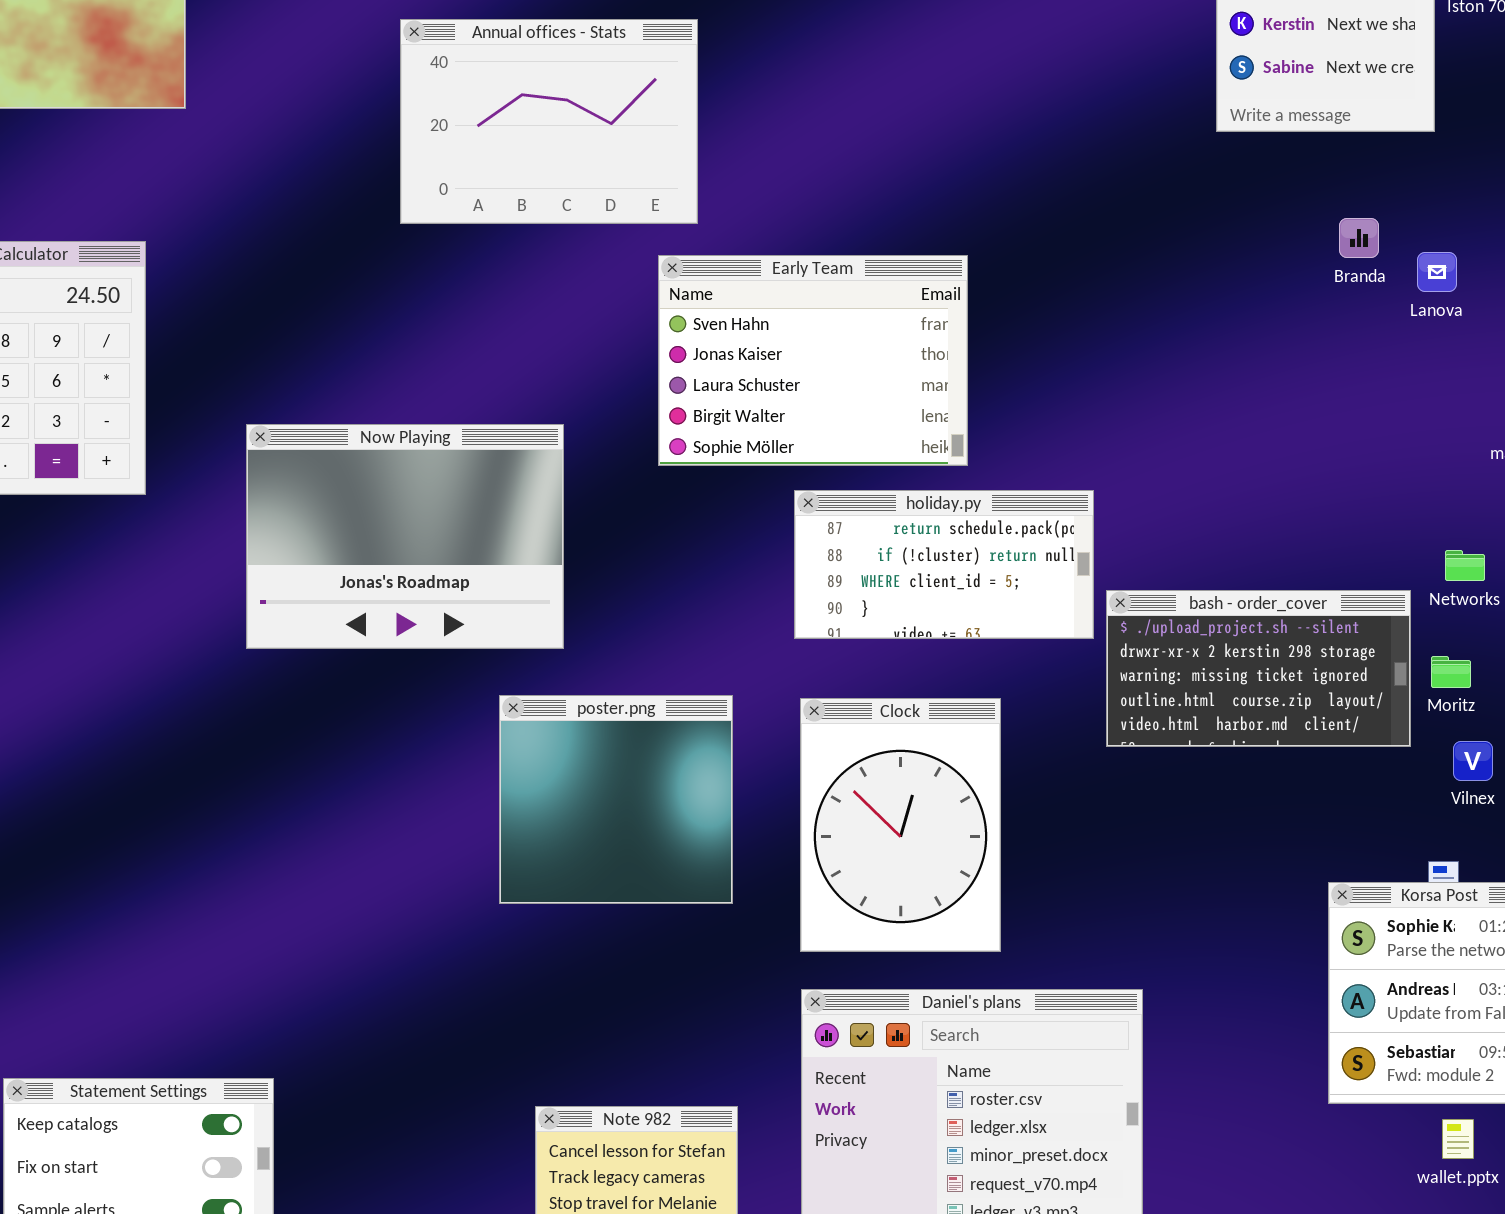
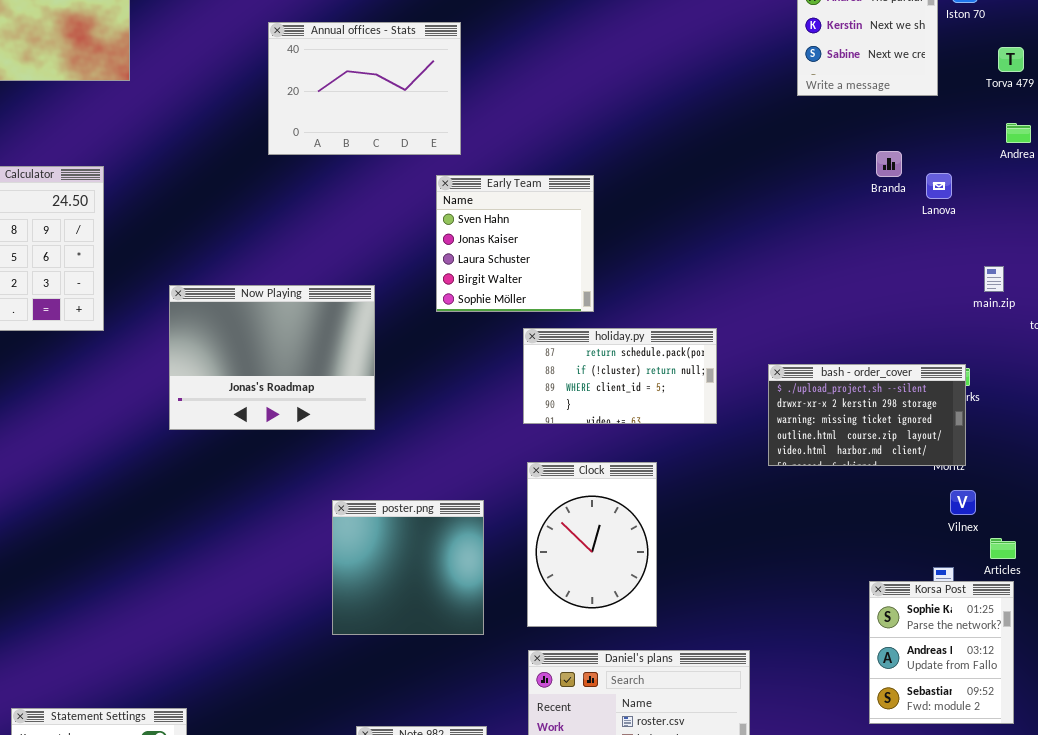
Early Team: [658,255,968,466] -> [436,175,594,312], resized
bash - order_cover: [1106,590,1411,747] -> [768,364,966,466], moved
poster.png: [499,695,733,904] -> [332,500,484,635], moved

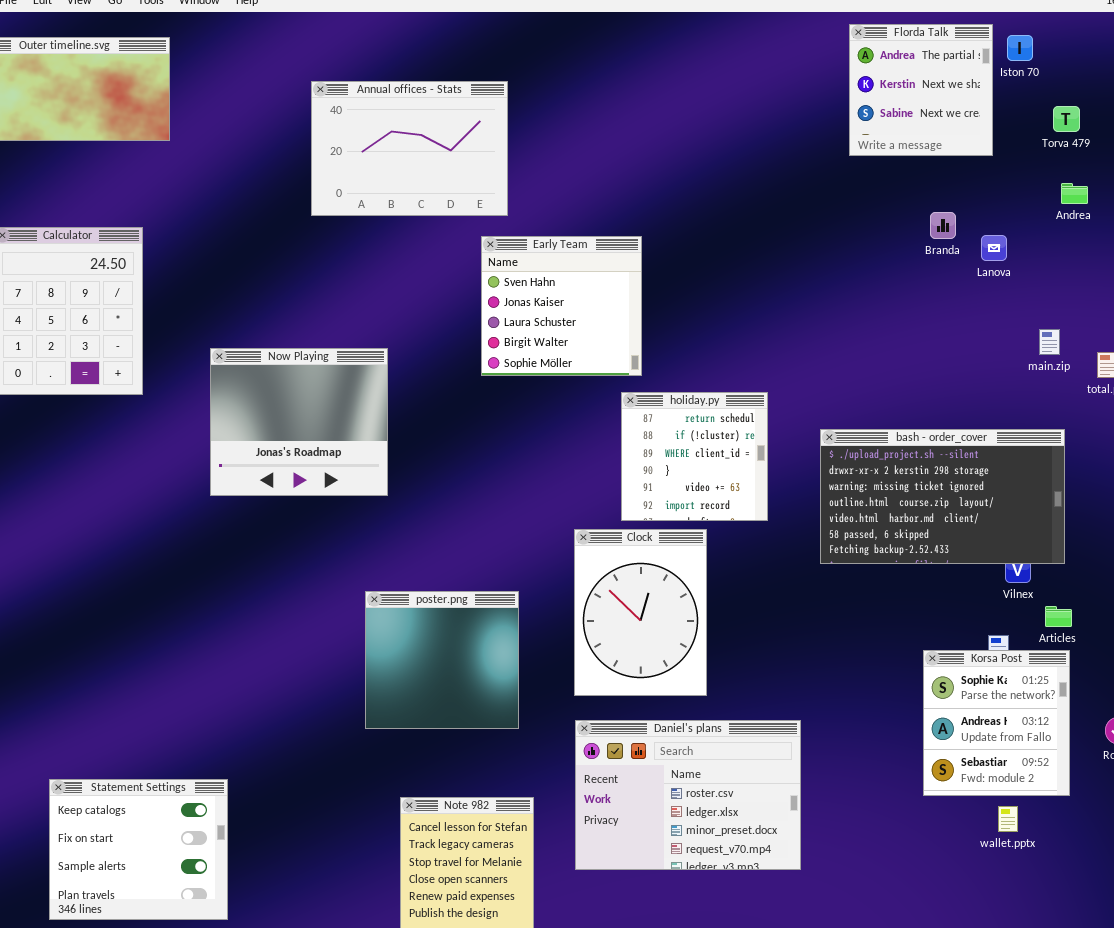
Now Playing: [169,285,375,430] -> [210,348,388,496], resized
holiday.py: [523,328,717,424] -> [621,392,768,521], resized
bash - order_cover: [768,364,966,466] -> [820,429,1065,564], resized
poster.png: [332,500,484,635] -> [365,591,519,729], moved

